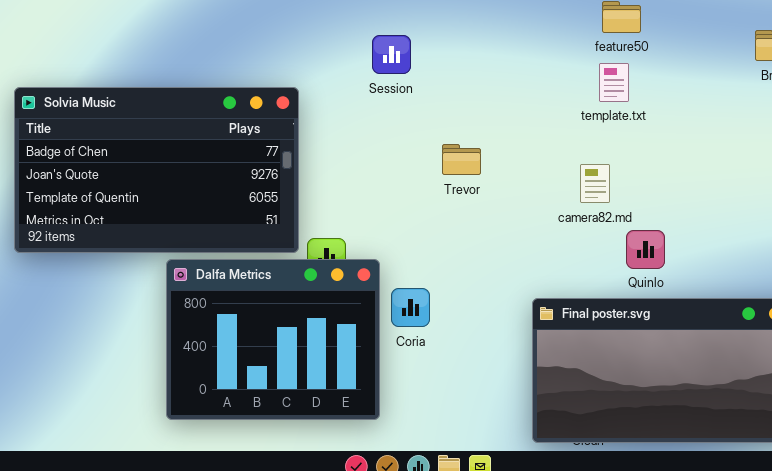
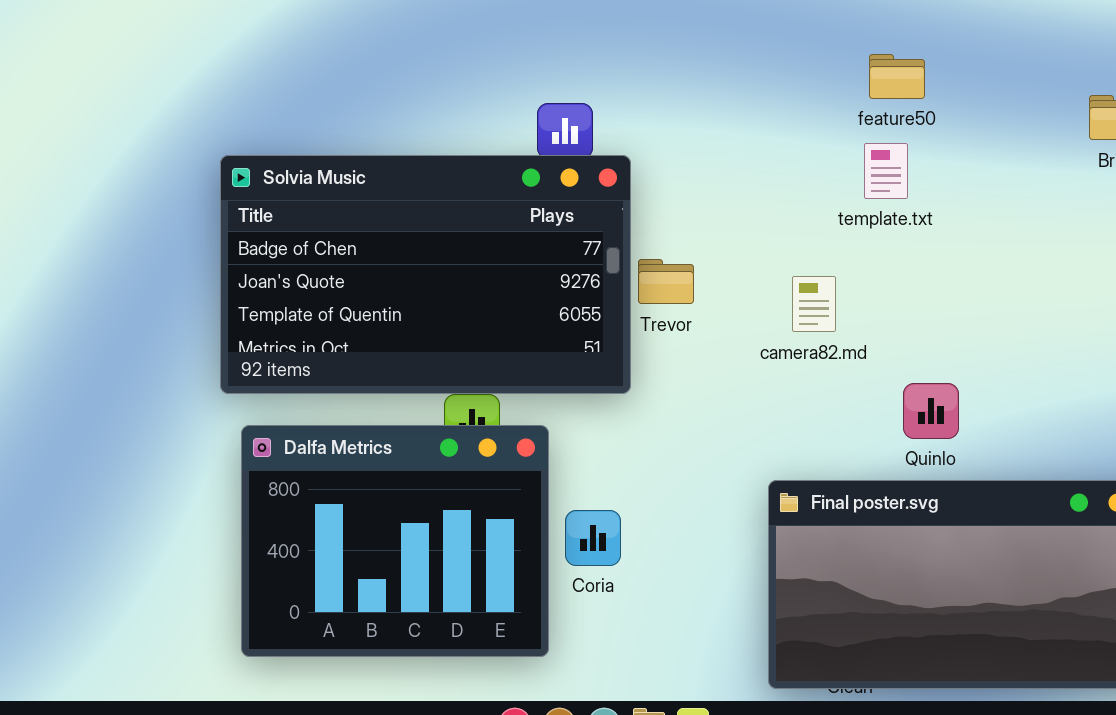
Solvia Music: [14,87,299,253] -> [220,155,631,394], moved
camera82.md: [580,164,610,203] -> [792,276,836,332], moved
Coria: [391,288,430,327] -> [565,510,621,566], moved

